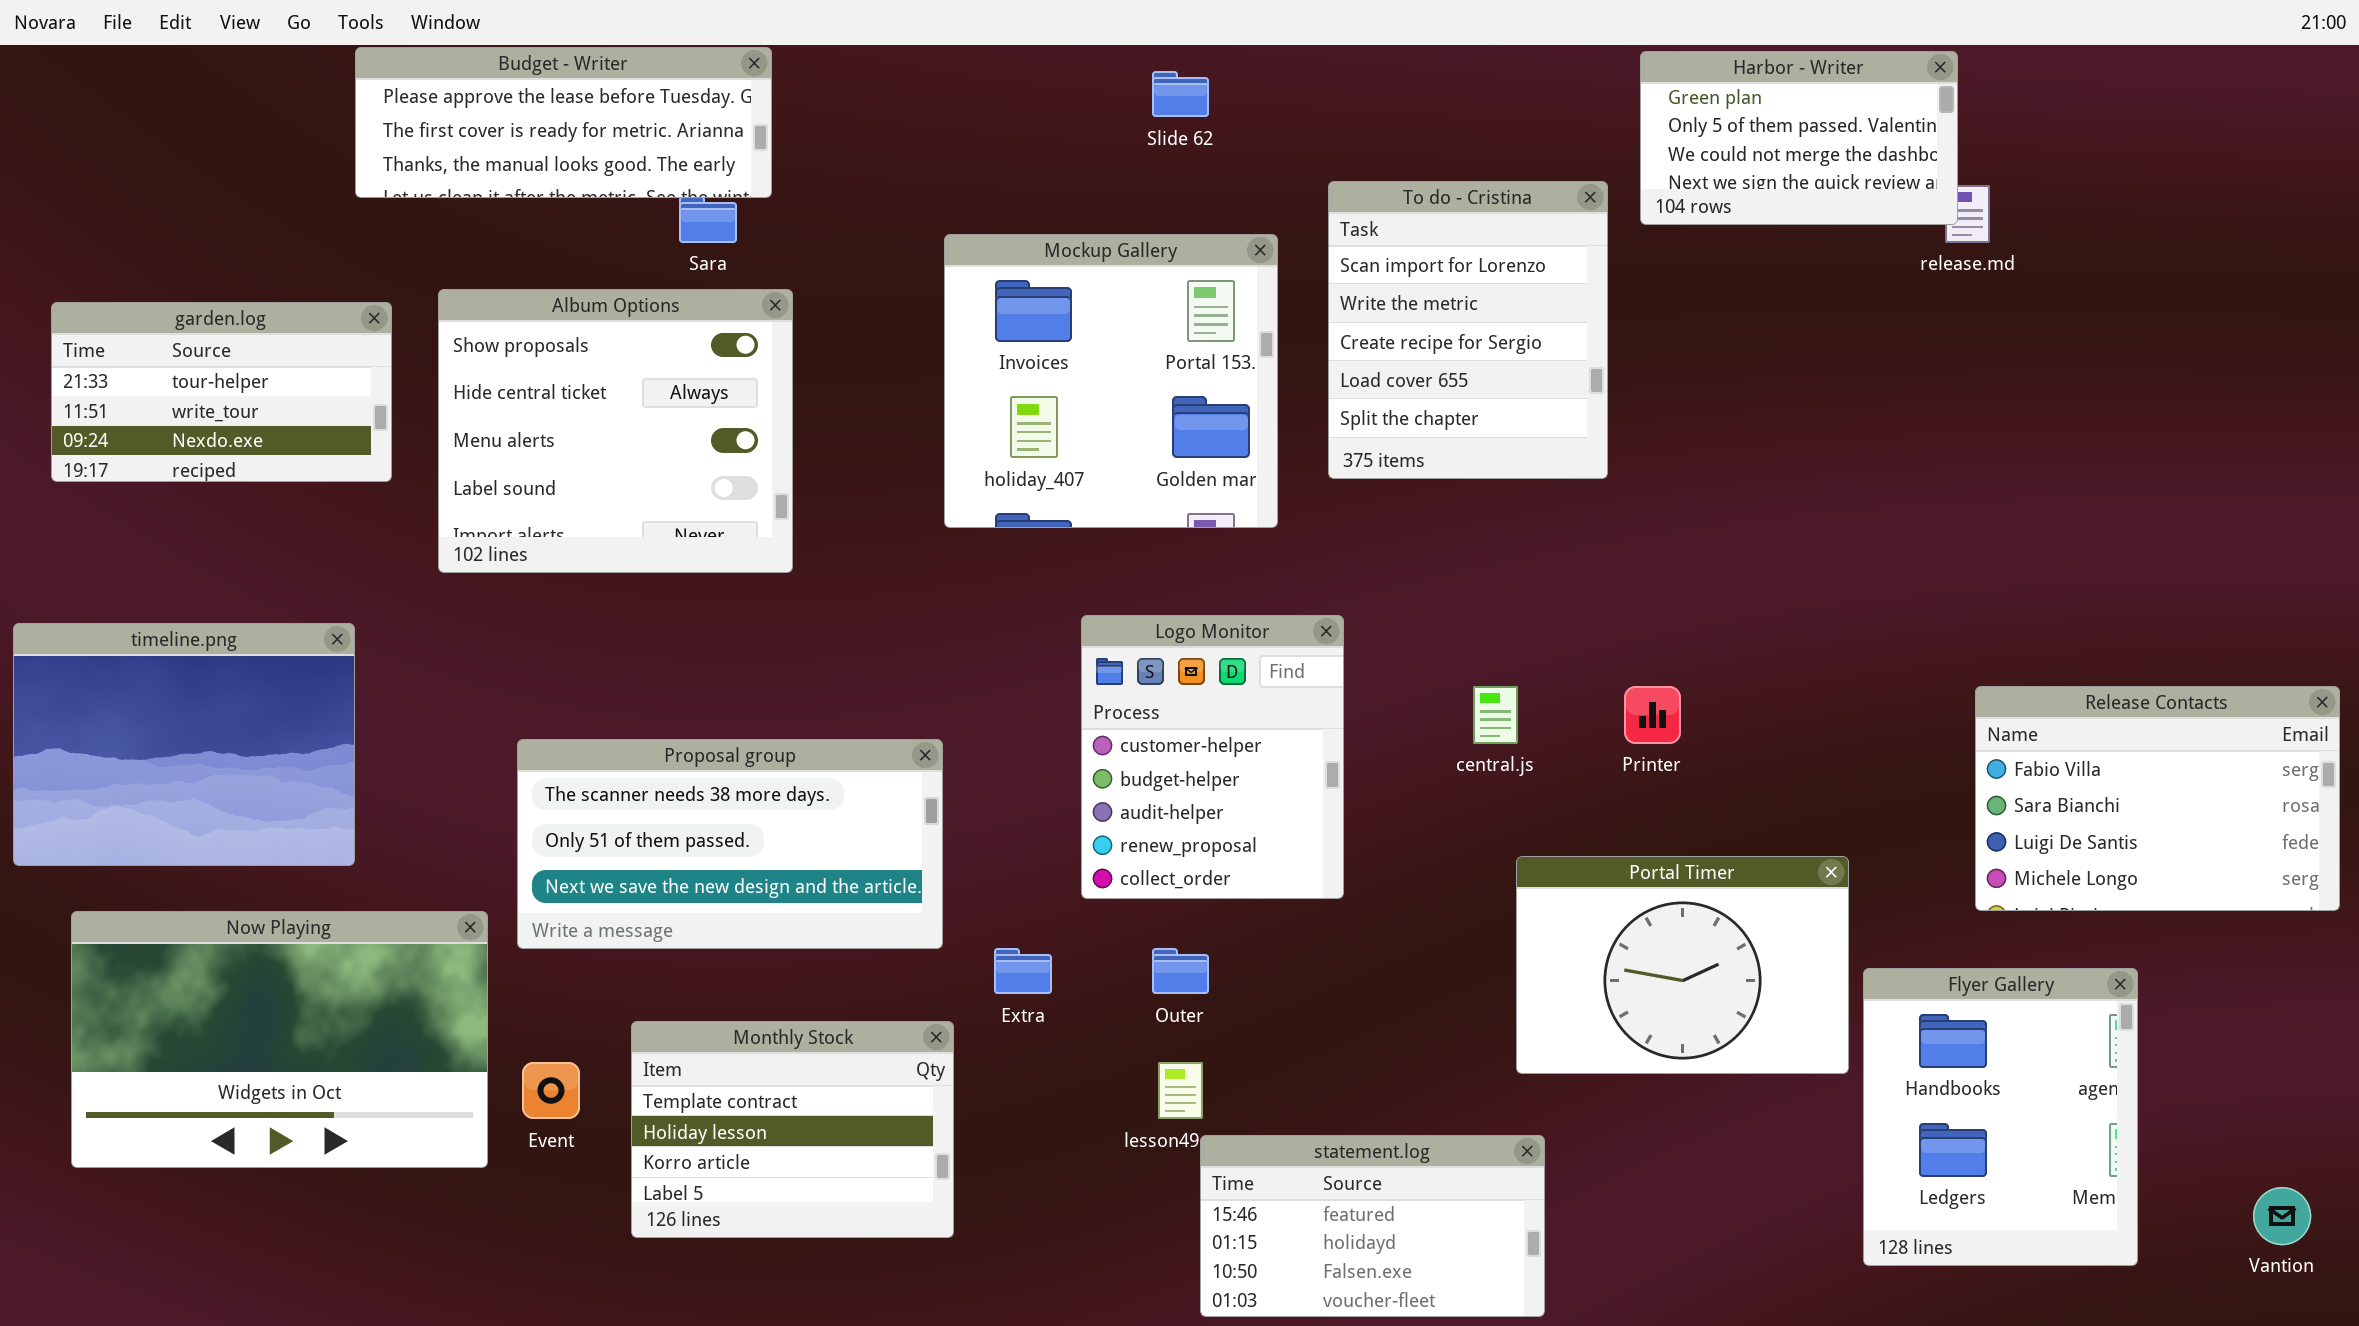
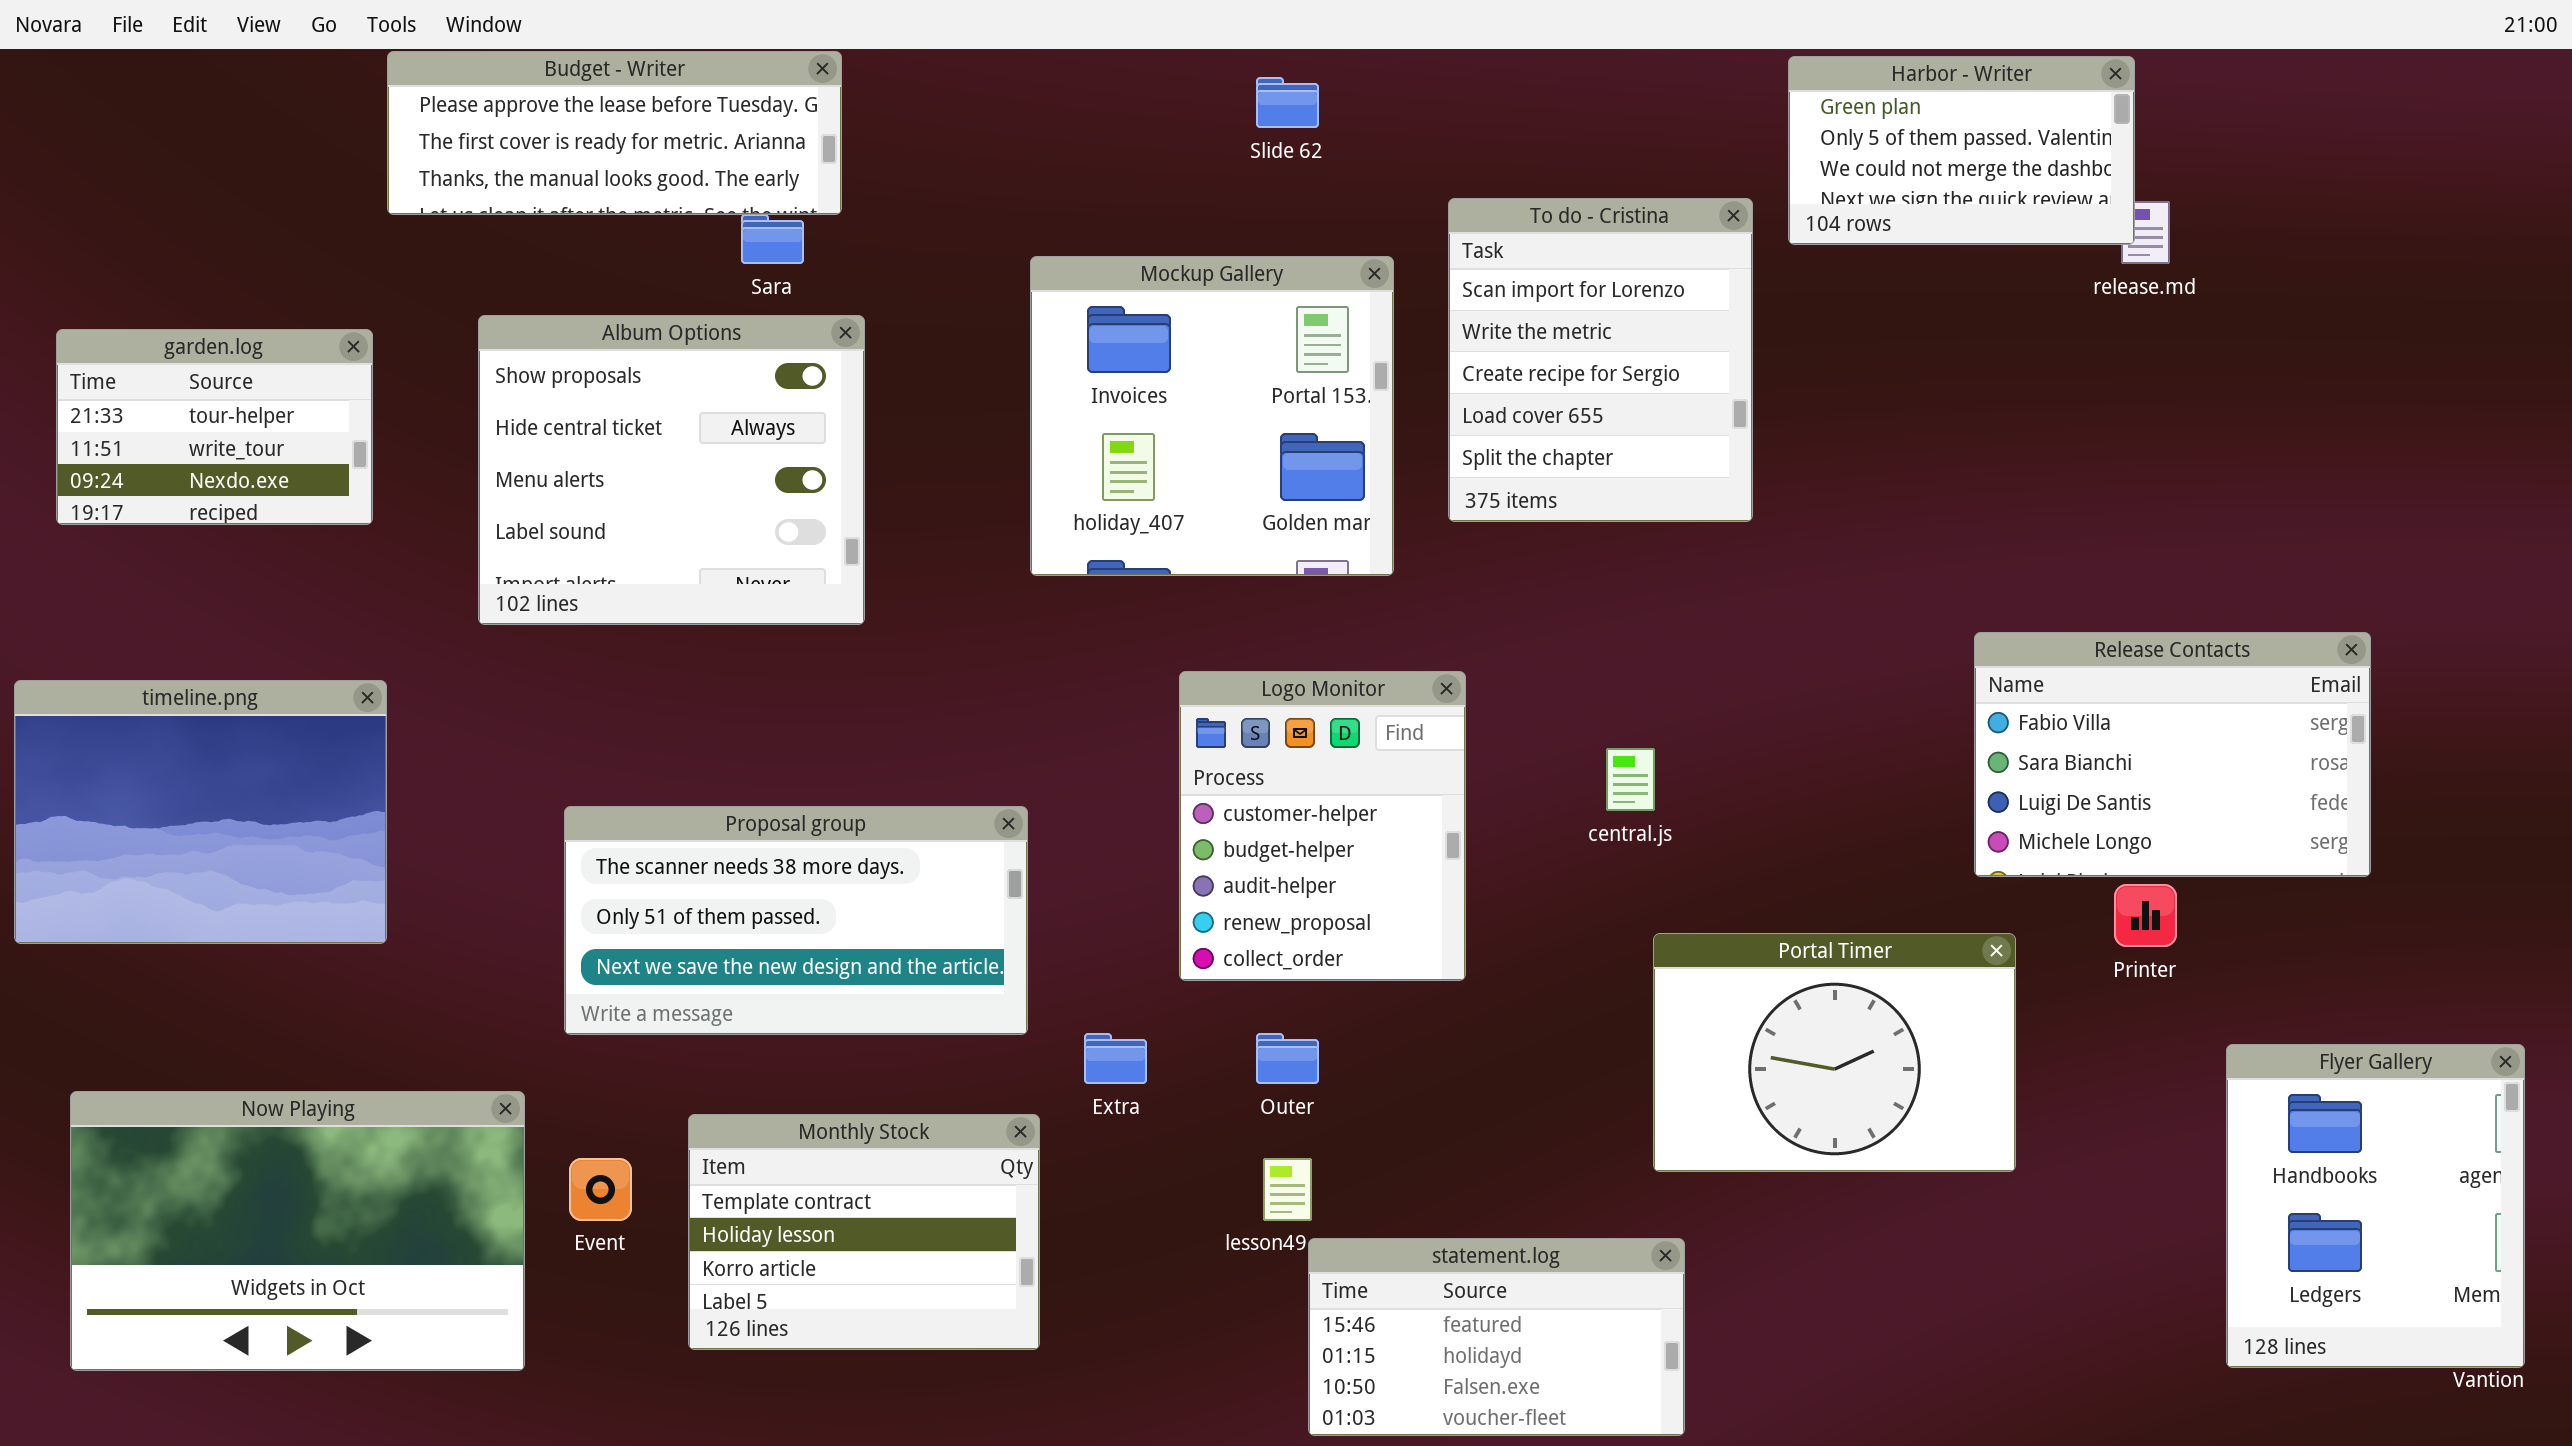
garden.log: [51,302,392,482] -> [56,329,373,525], resized
Printer: [1624,686,1681,744] -> [2114,884,2177,947], moved
Release Contacts: [1975,686,2340,911] -> [1974,632,2371,877], moved
Now Playing: [71,911,488,1168] -> [70,1091,525,1371], moved
Flyer Gallery: [1863,968,2138,1266] -> [2226,1044,2525,1368], moved

